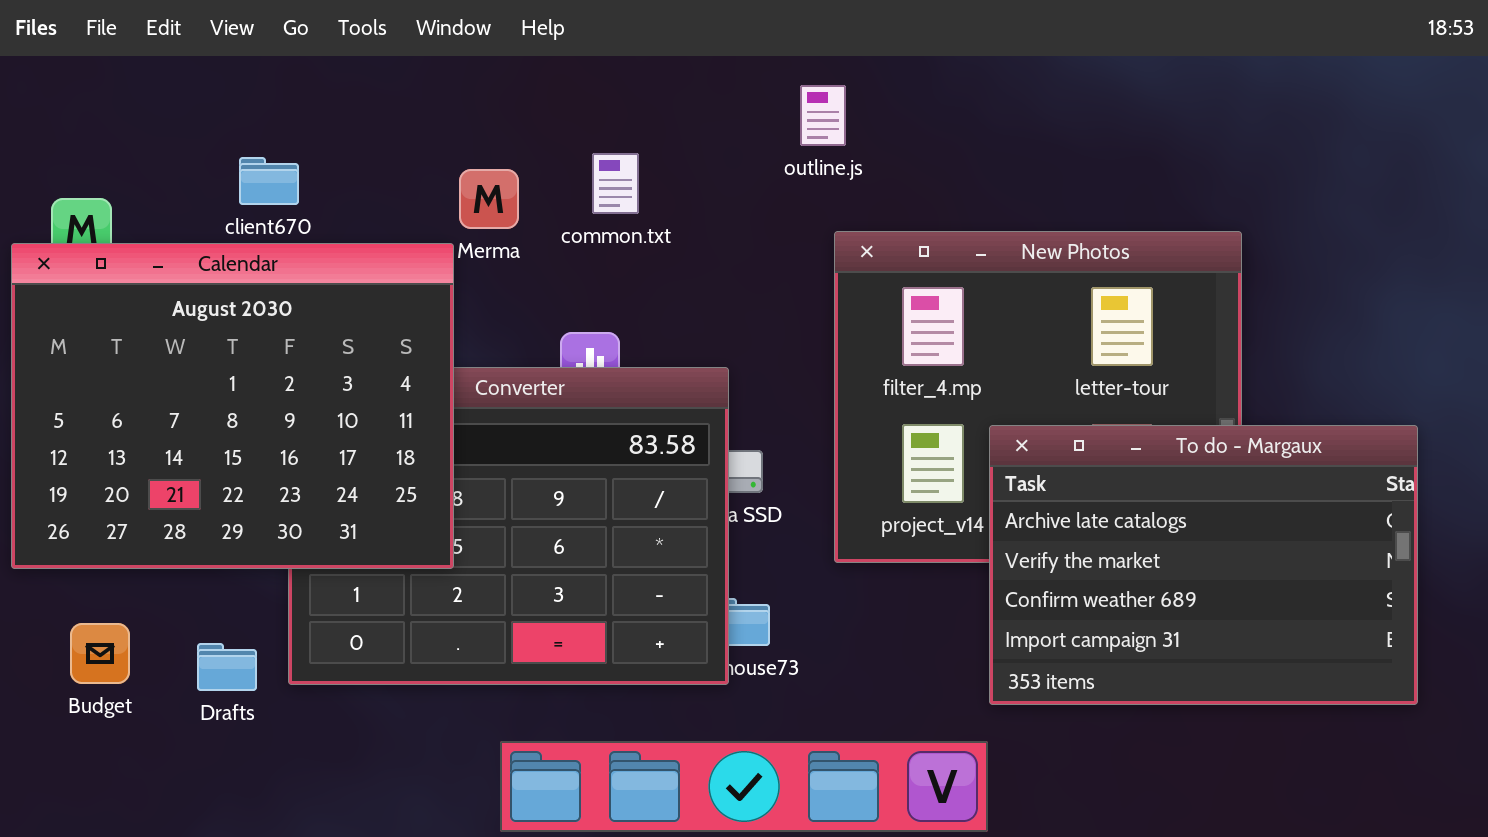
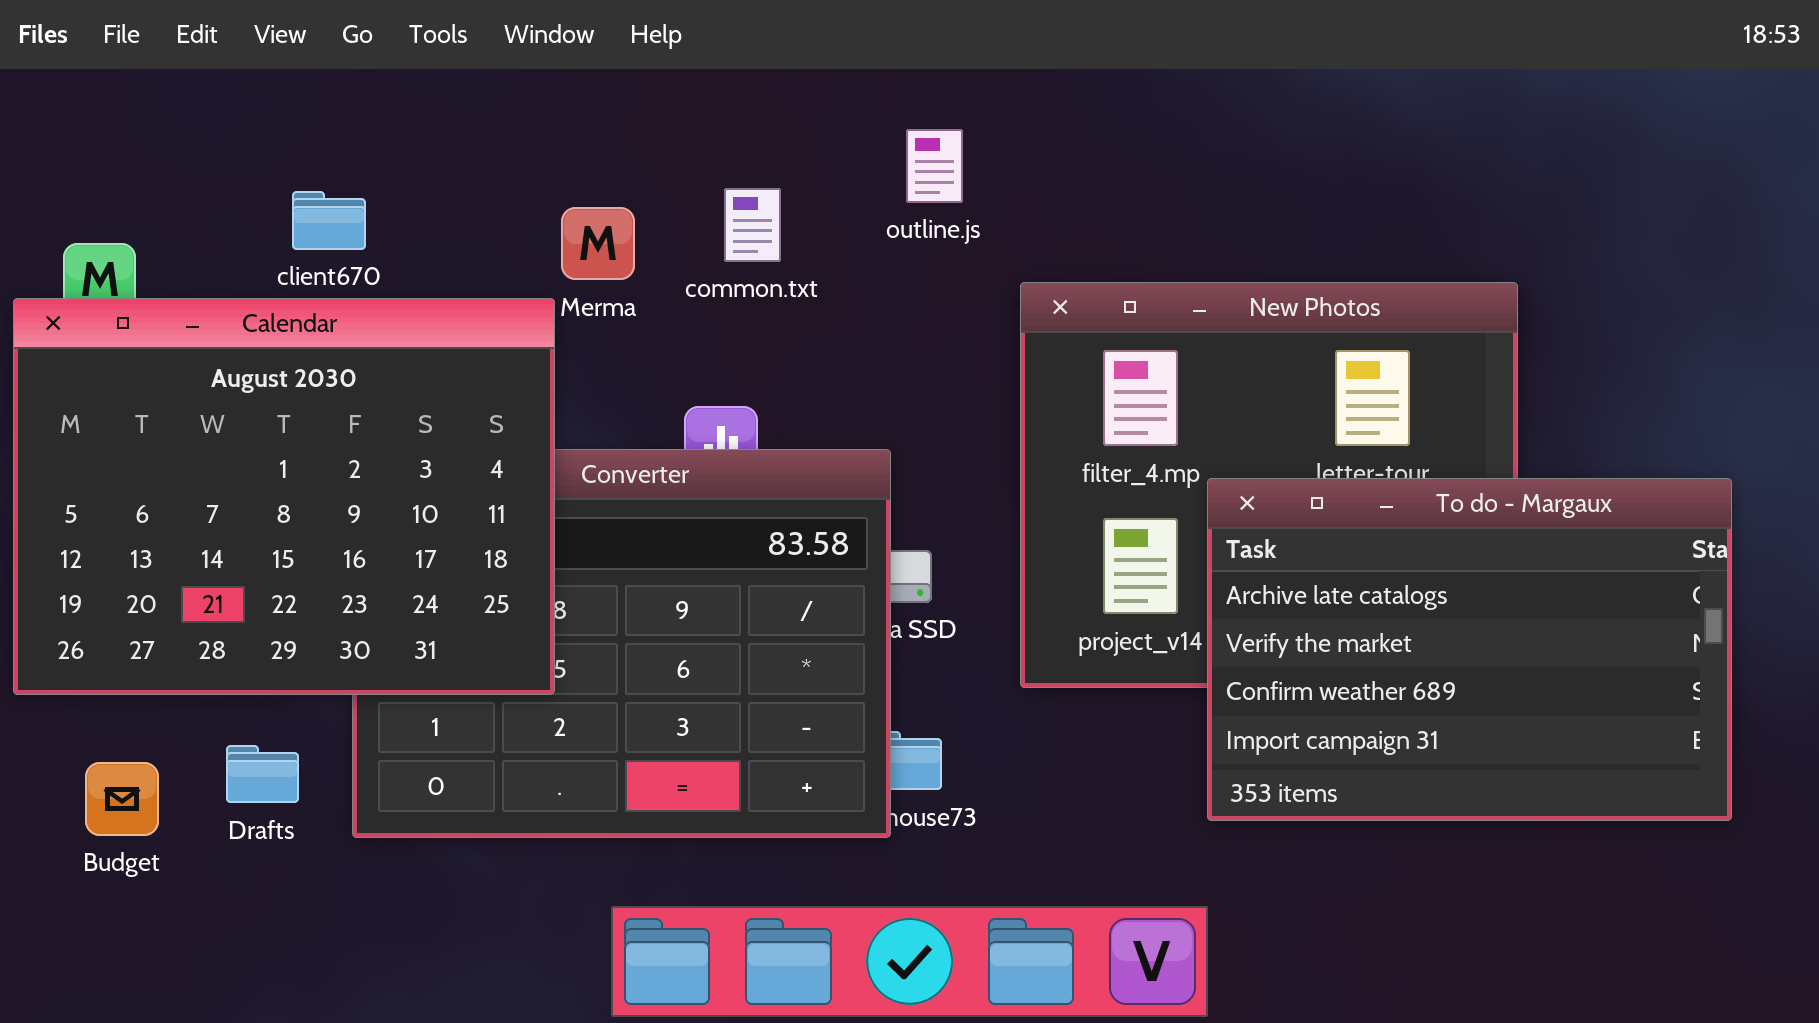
outline.js: [800,85,846,146] -> [906,129,963,203], moved
To do - Margaux: [989,425,1418,705] -> [1207,478,1732,821], moved
Drafts: [197,643,257,691] -> [226,745,299,803], moved

